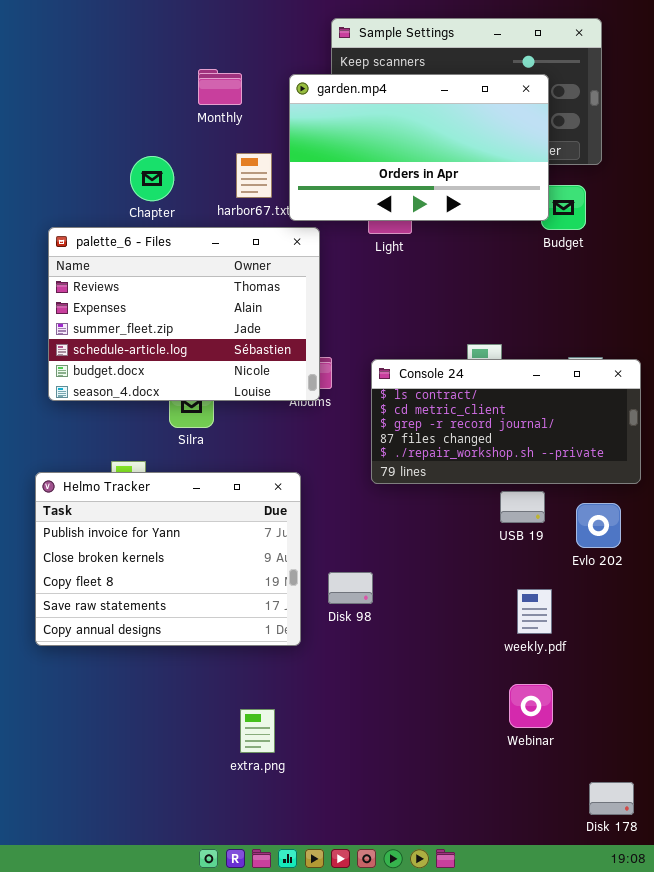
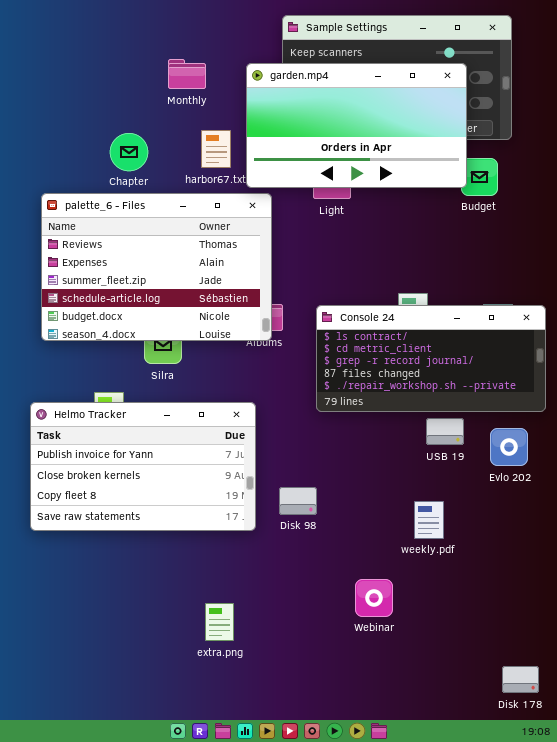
Helmo Tracker: [35,472,301,646] -> [30,402,256,531], resized
weekly.pdf: [517,589,552,634] -> [414,501,444,539], moved
Webinar: [509,684,553,728] -> [355,579,393,617], moved

